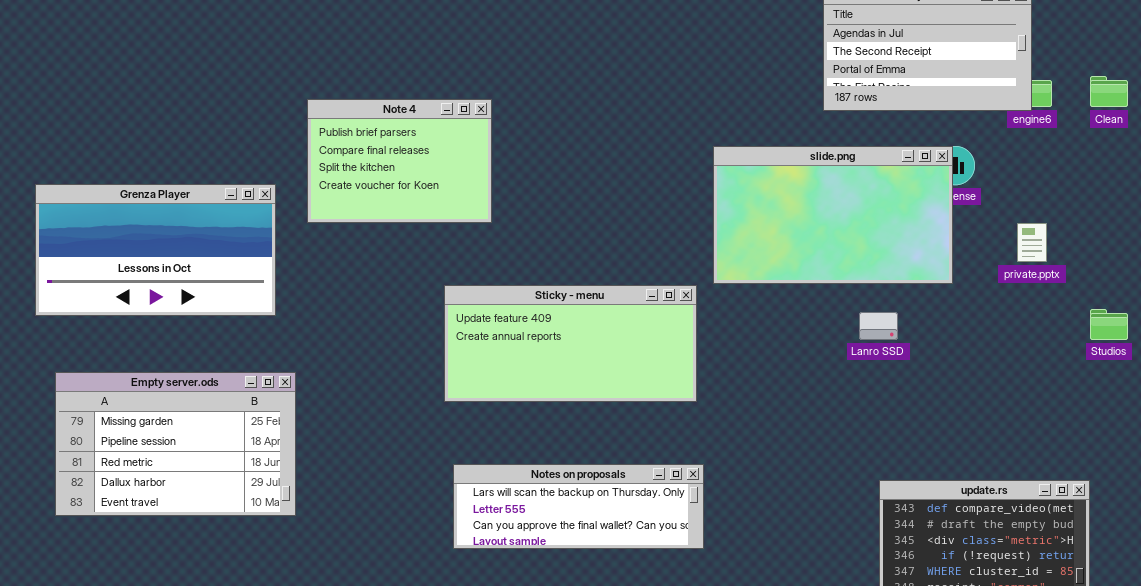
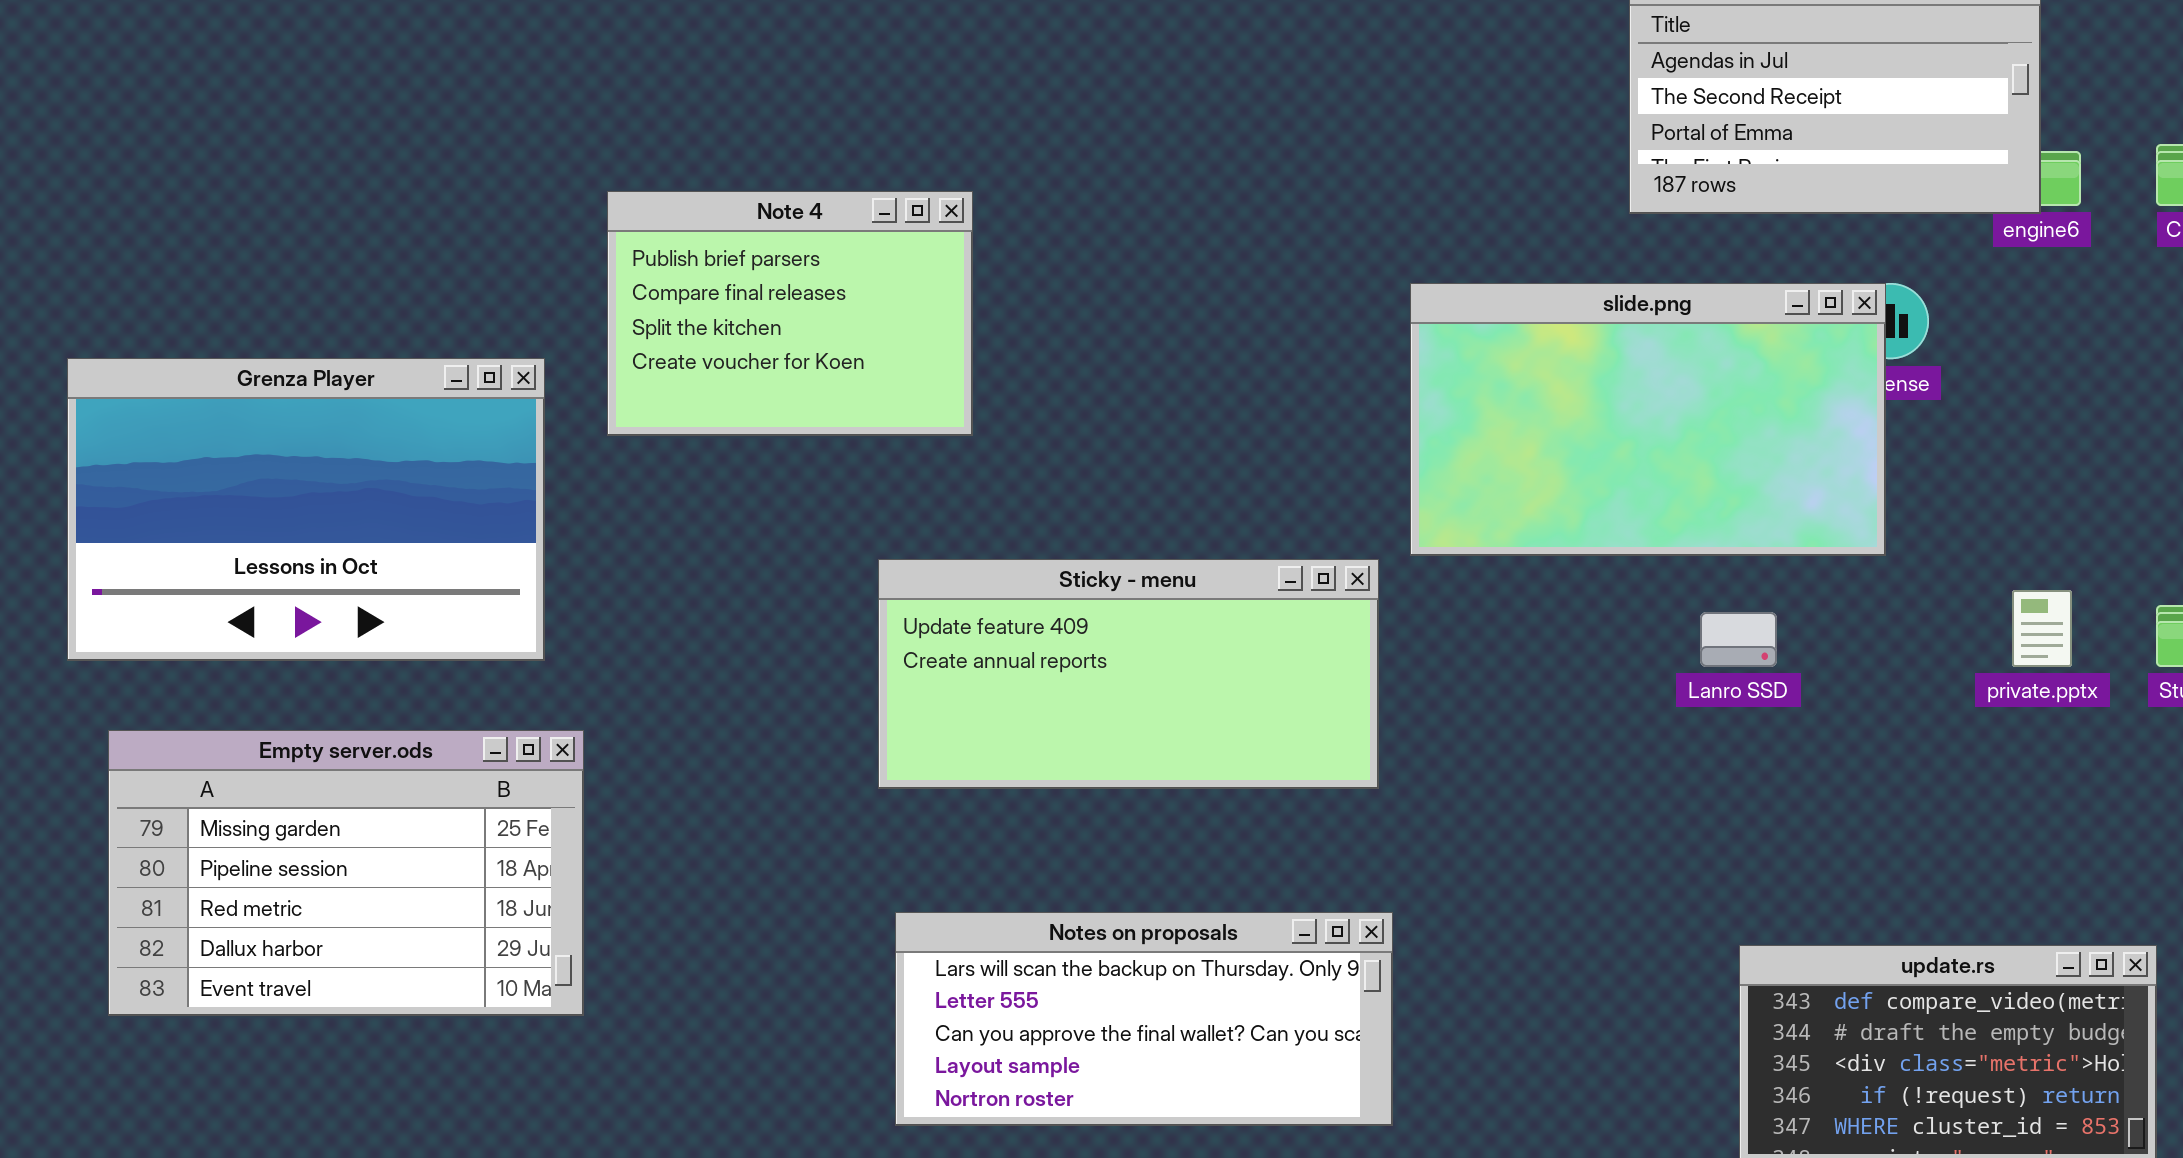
Grenza Player: [35,184,276,316] -> [67,358,545,661], resized
private.pptx: [1017,223,1047,262] -> [2012,590,2072,667], moved
Notes on proposals: [453,464,704,549] -> [895,912,1393,1126], resized

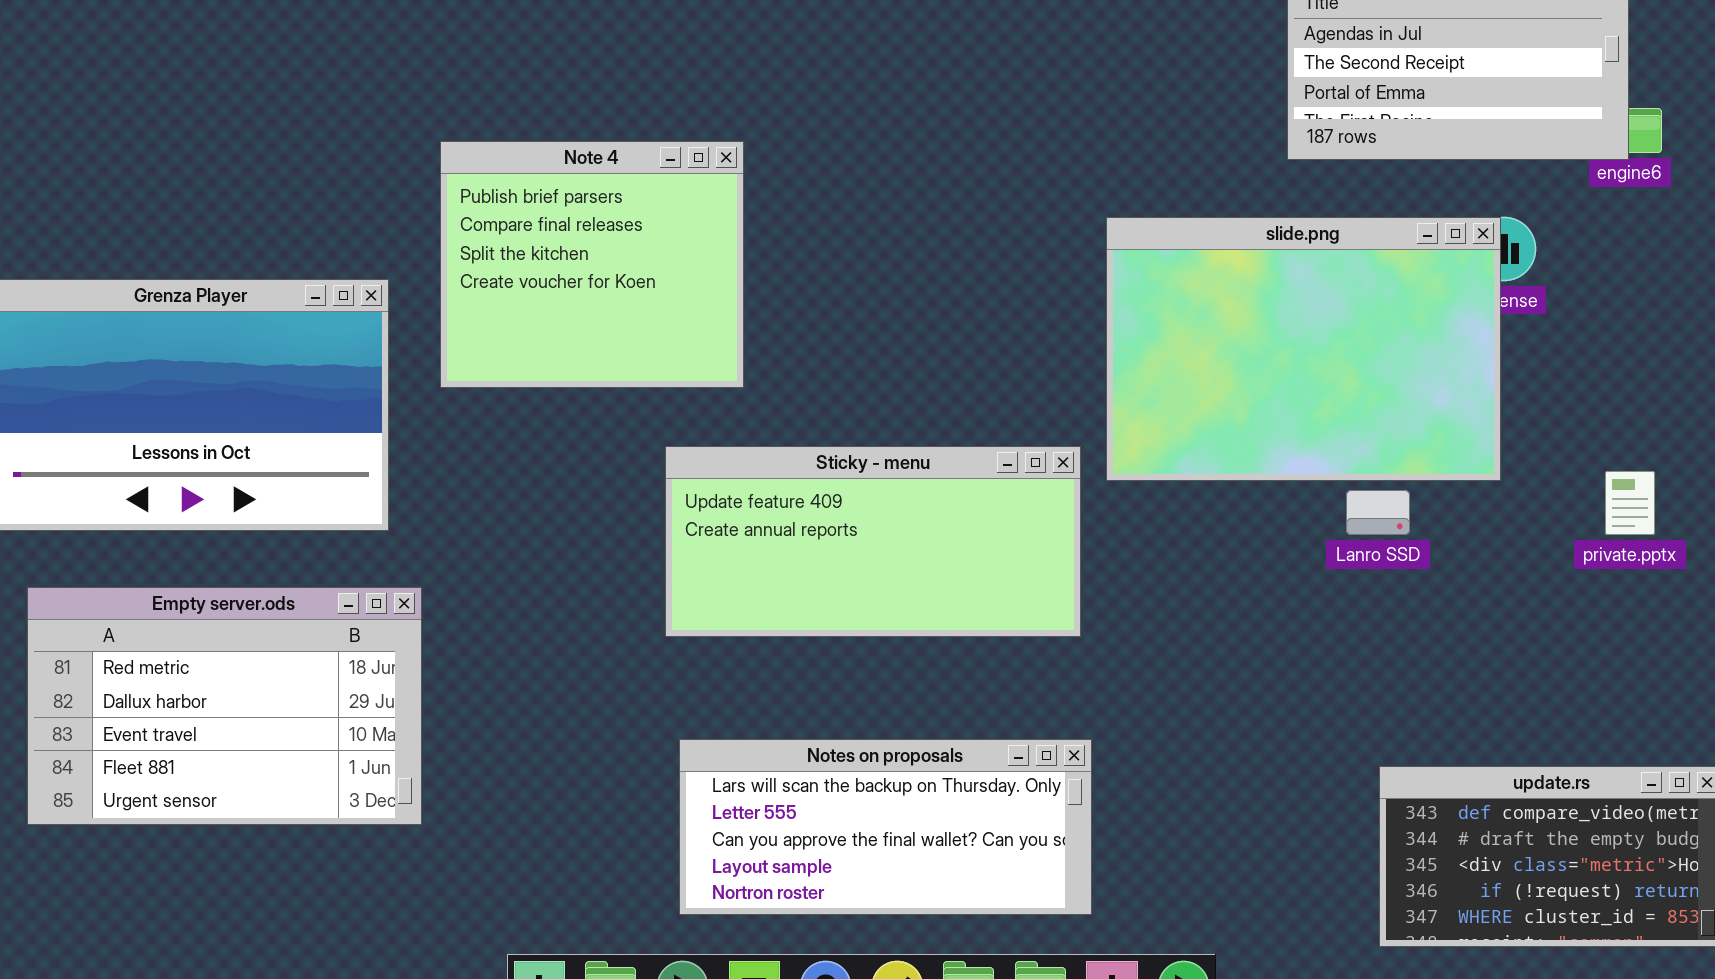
Note 4: [607,191,973,436] -> [440,141,744,388], resized
slide.png: [1410,283,1886,556] -> [1106,217,1501,481], resized
Empty server.ods: [108,730,584,1016] -> [27,587,422,825], scrolled down 2 rows

